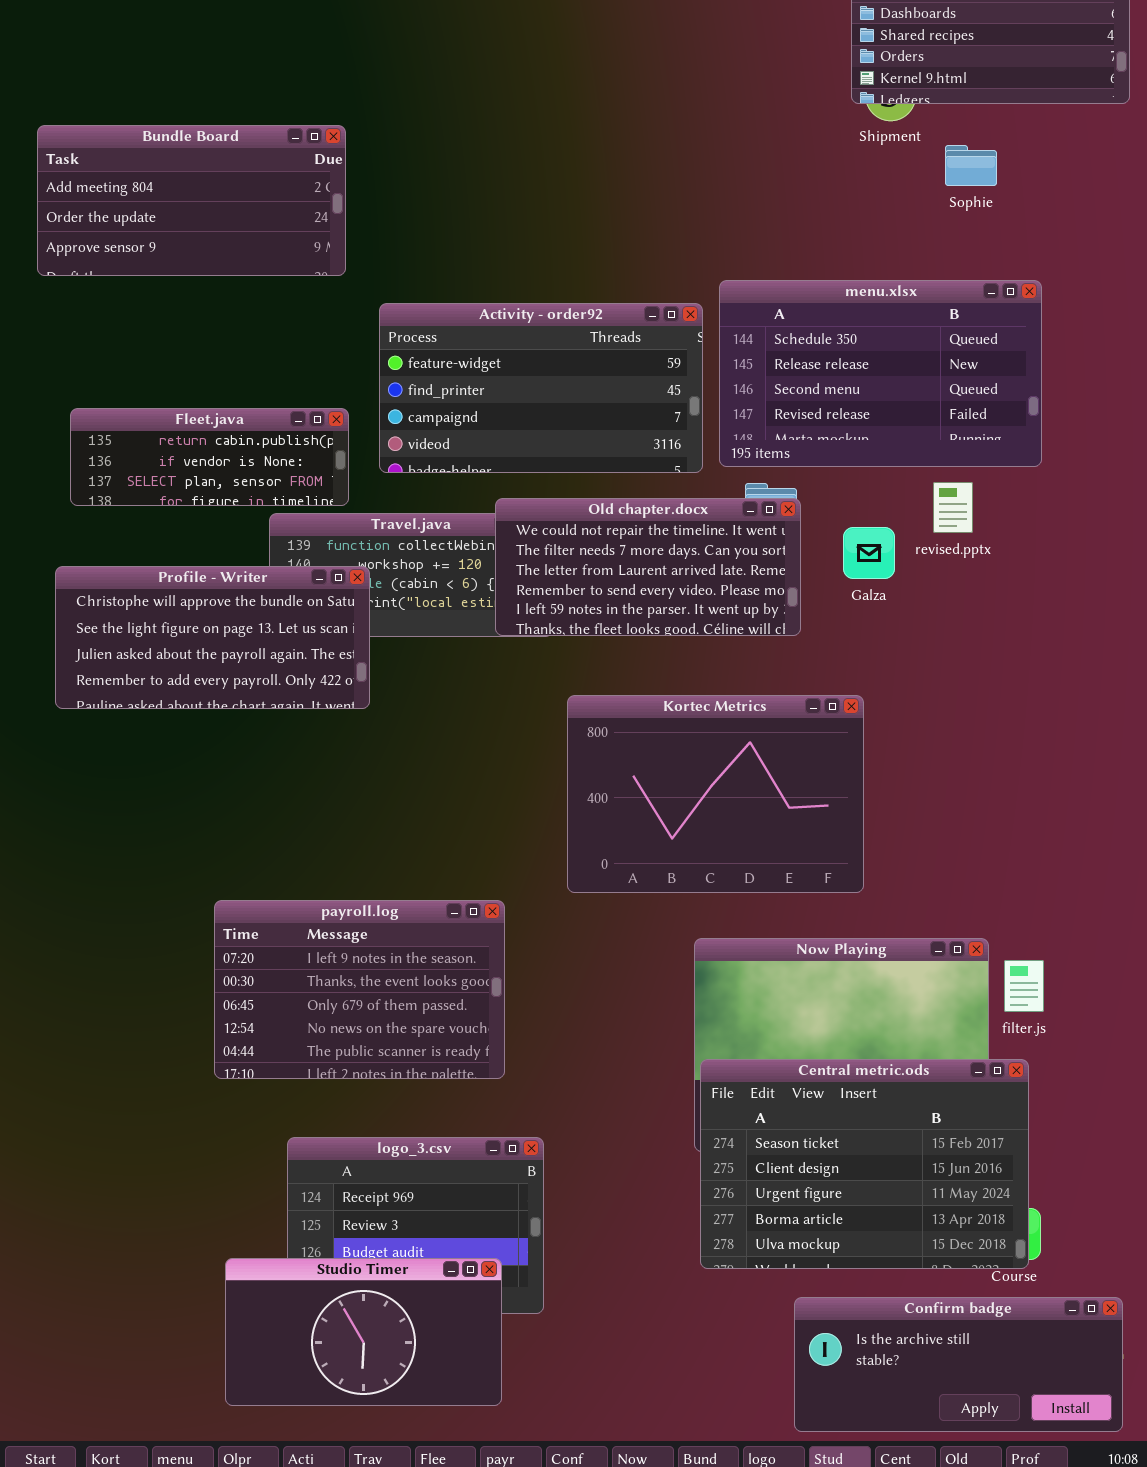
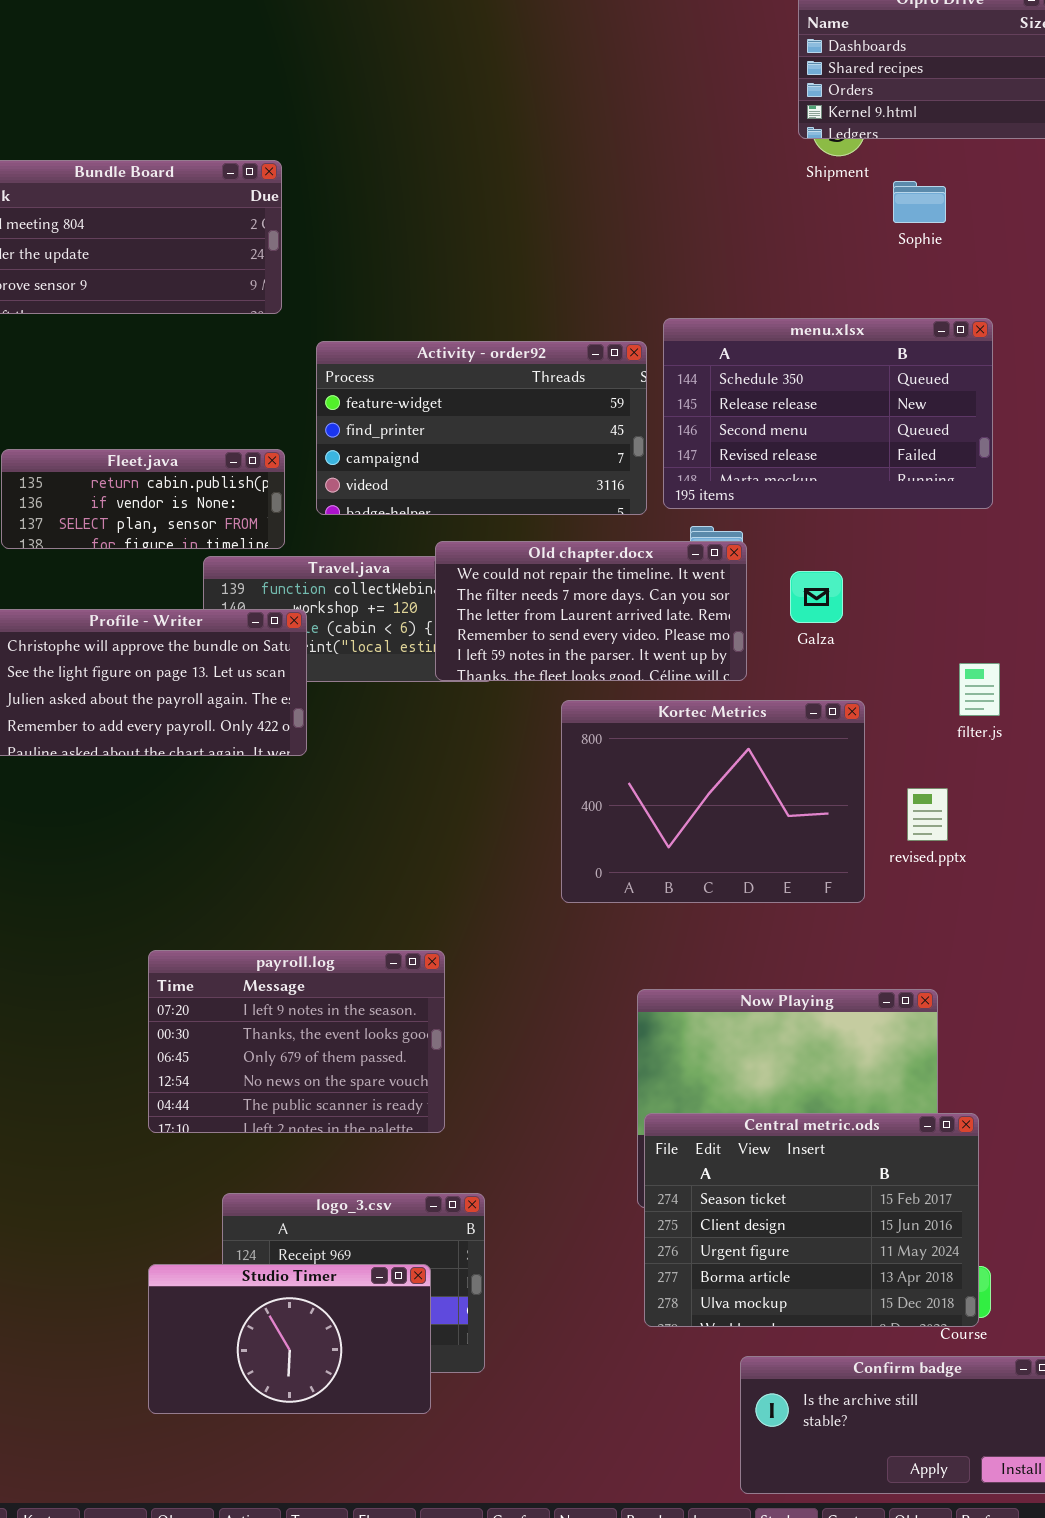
revised.pptx: [933,482,973,533] -> [907,788,948,841], moved
Kortec Metrics: [567,695,864,893] -> [561,700,865,903], moved
filter.js: [1004,960,1044,1012] -> [959,663,1000,716], moved
Studio Timer: [225,1258,502,1406] -> [148,1264,431,1414], moved

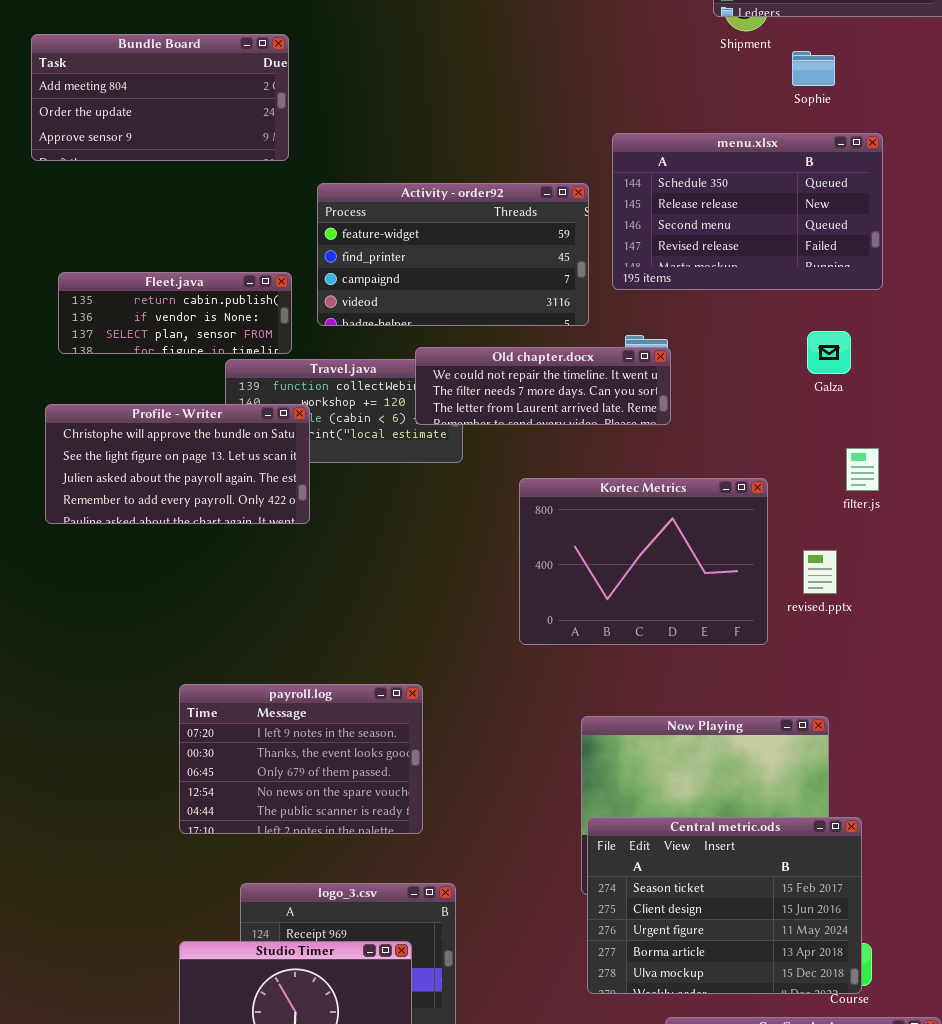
menu.xlsx: [663,318,993,509] -> [612,133,883,290], moved
Old chapter.docx: [435,541,747,681] -> [415,347,671,425], resized
Galza: [790,571,843,623] -> [807,331,851,374], moved

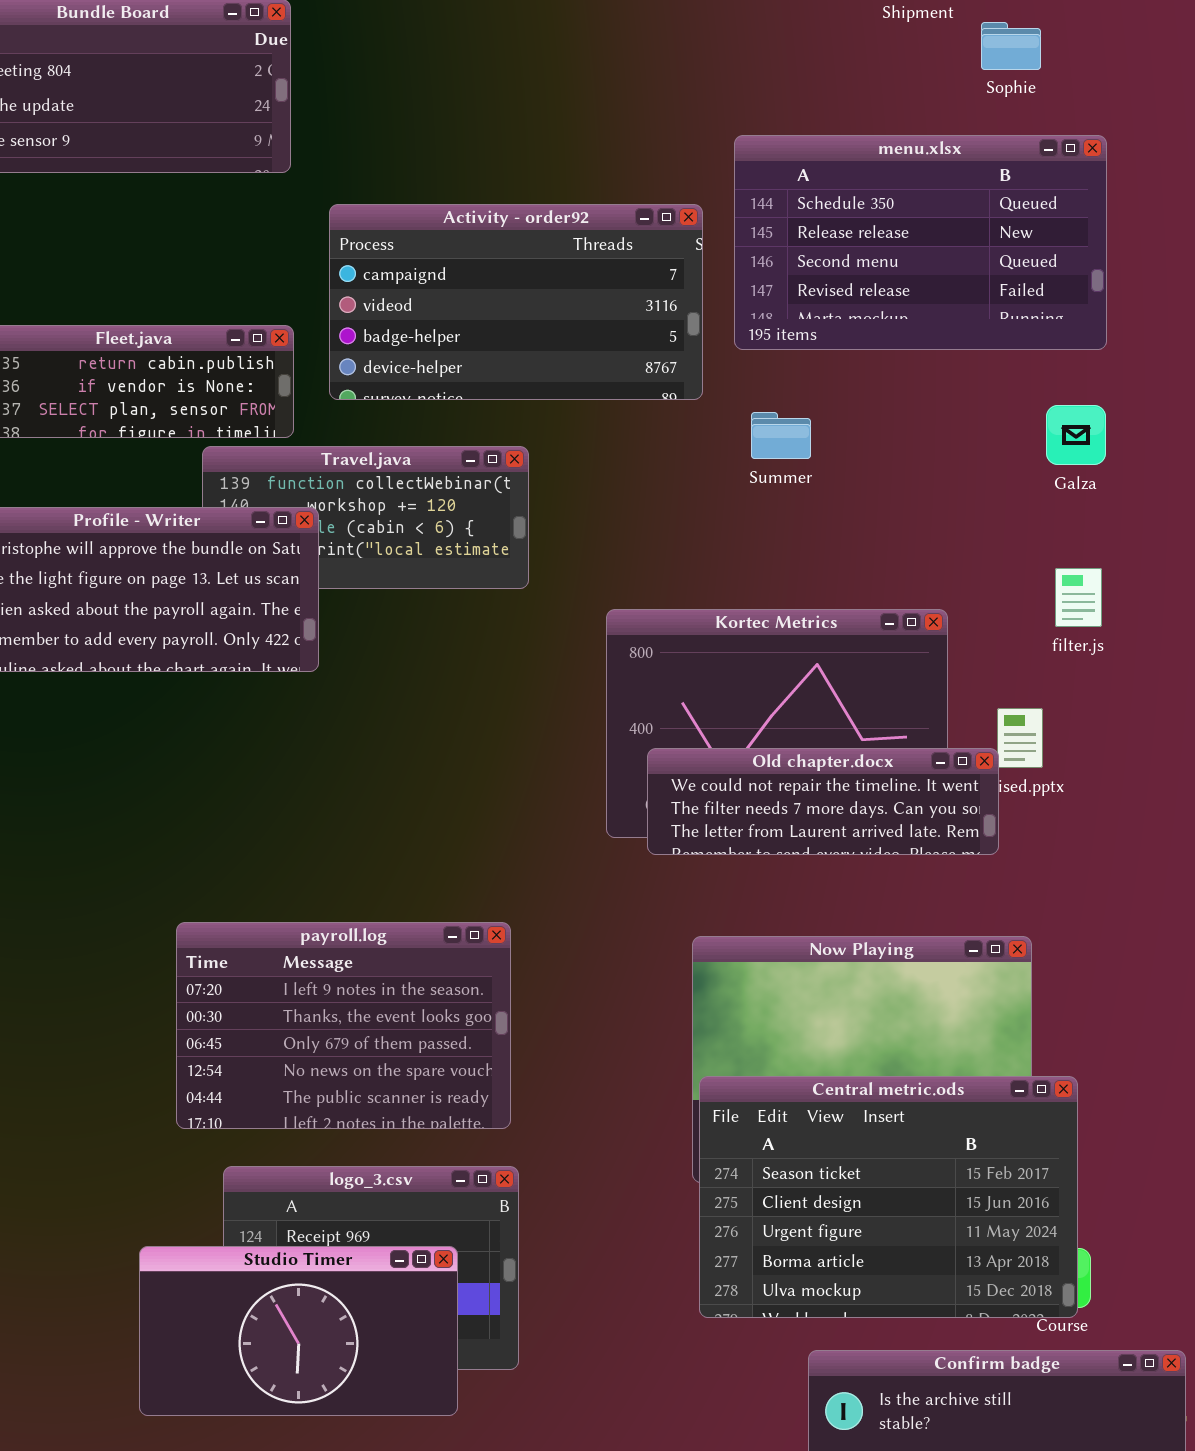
Activity - order92: [317,183,589,326] -> [329,204,703,400], scrolled down 2 rows
Galza: [807,331,851,374] -> [1046,405,1106,465], moved
Old chapter.docx: [415,347,671,425] -> [647,748,999,855], moved
payroll.log: [179,684,423,834] -> [176,922,511,1129], moved

